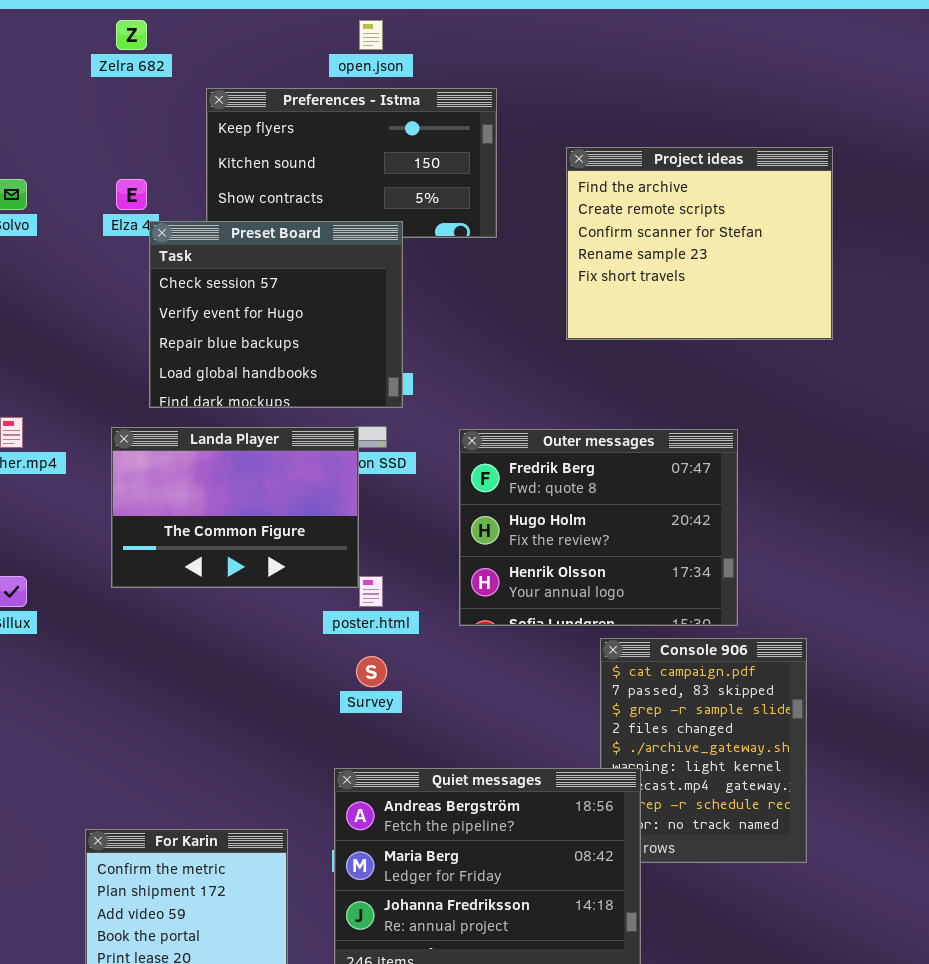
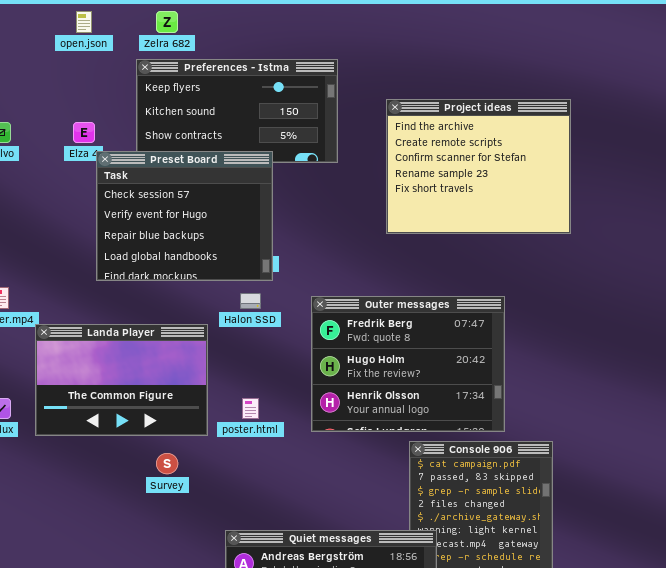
Zelra 682: [116,20,147,50] -> [156,11,178,33], moved
open.json: [359,20,383,50] -> [76,11,92,33], moved
Landa Player: [111,427,359,588] -> [35,324,208,436], moved
Survey: [356,656,387,687] -> [156,453,178,474], moved

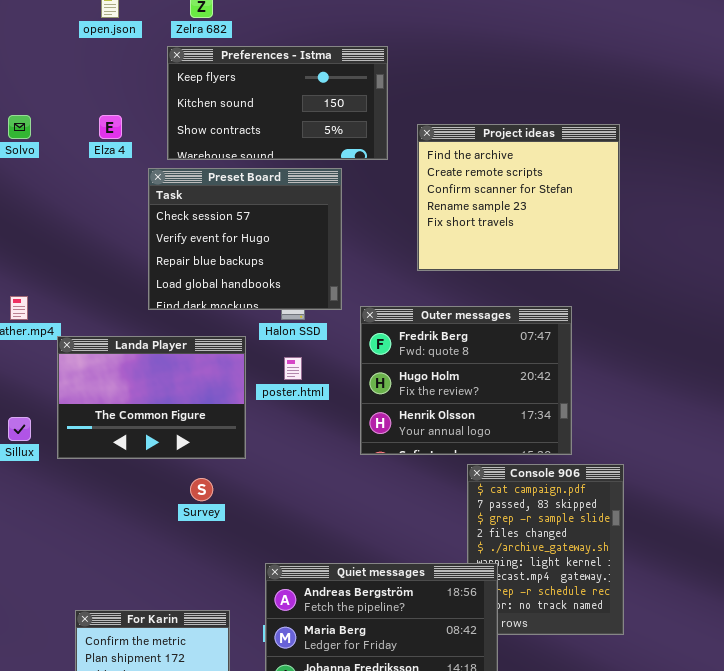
Project ideas: [386,99,571,234] -> [417,124,620,271], moved
Preset Board: [96,151,273,281] -> [148,168,342,310], moved
poster.html: [242,398,259,419] -> [284,357,302,380], moved

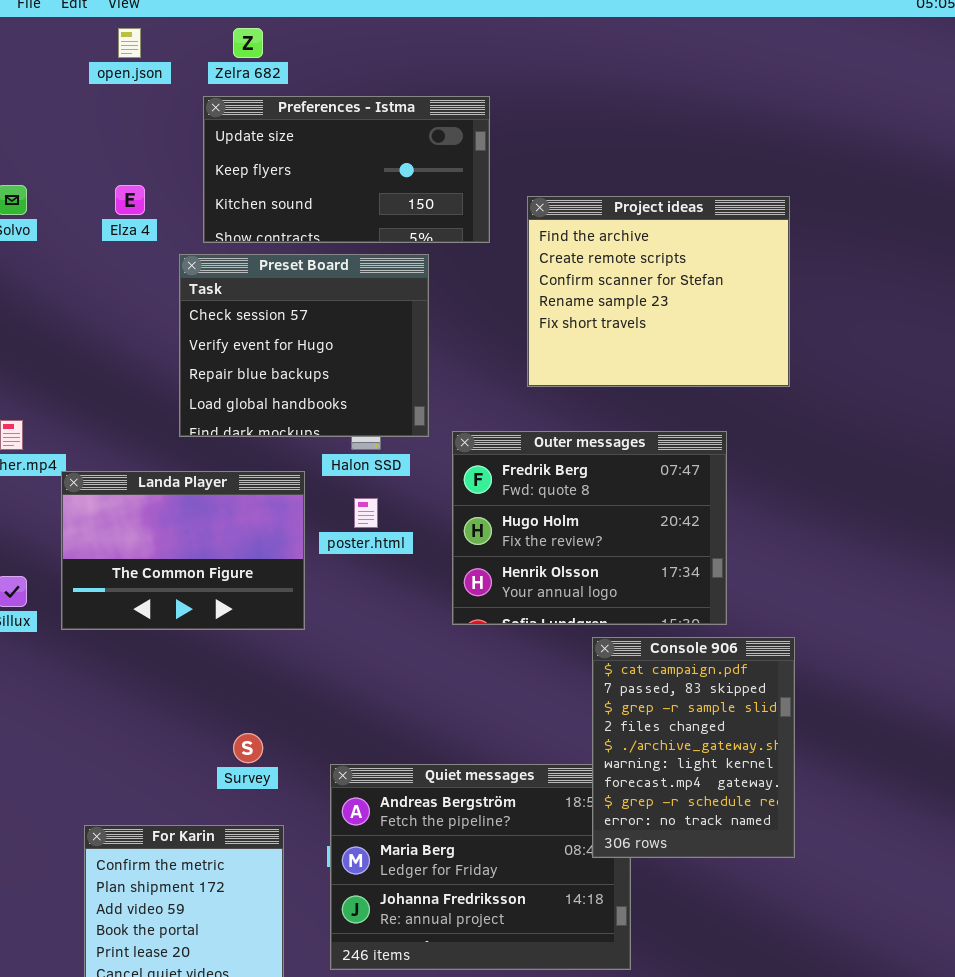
Preferences - Istma: [167,46,388,160] -> [203,96,490,243], scrolled up 1 row
Console 906: [467,464,624,635] -> [592,637,795,858], raised
Survey: [190,478,213,501] -> [233,733,263,763], moved

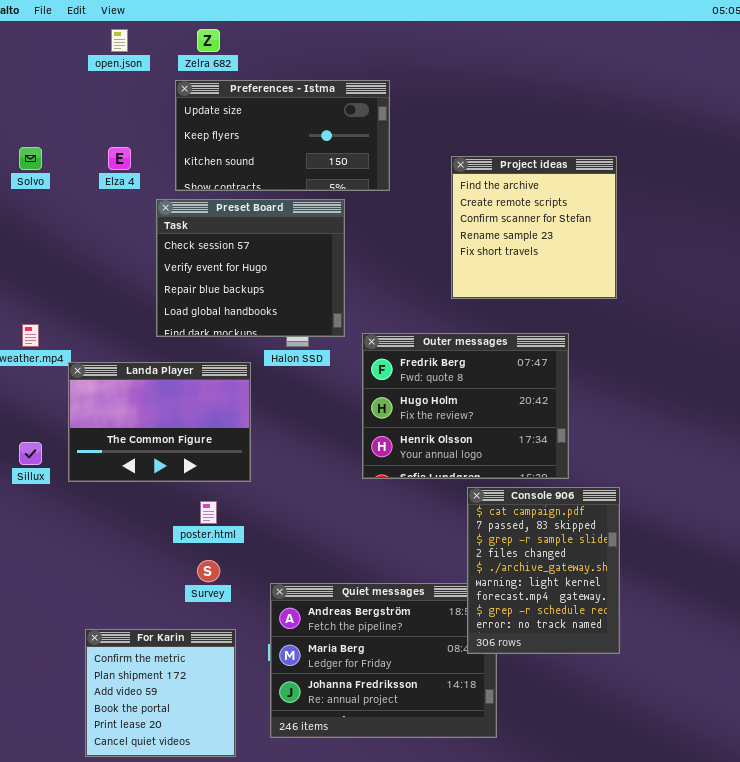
Project ideas: [527,196,790,387] -> [451,156,617,299], resized
poster.html: [354,498,378,528] -> [200,501,217,524], moved

